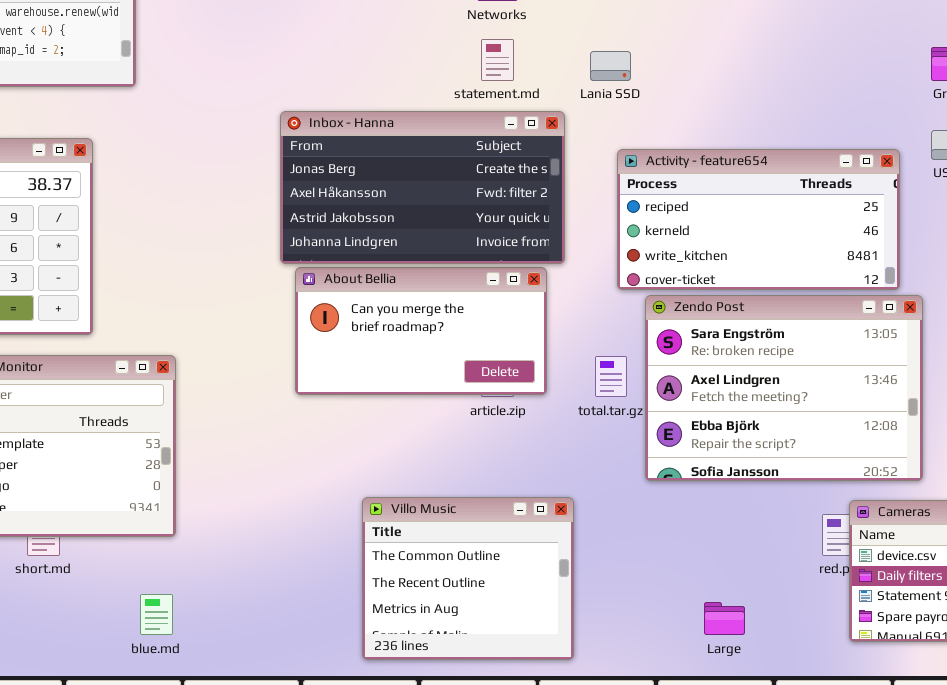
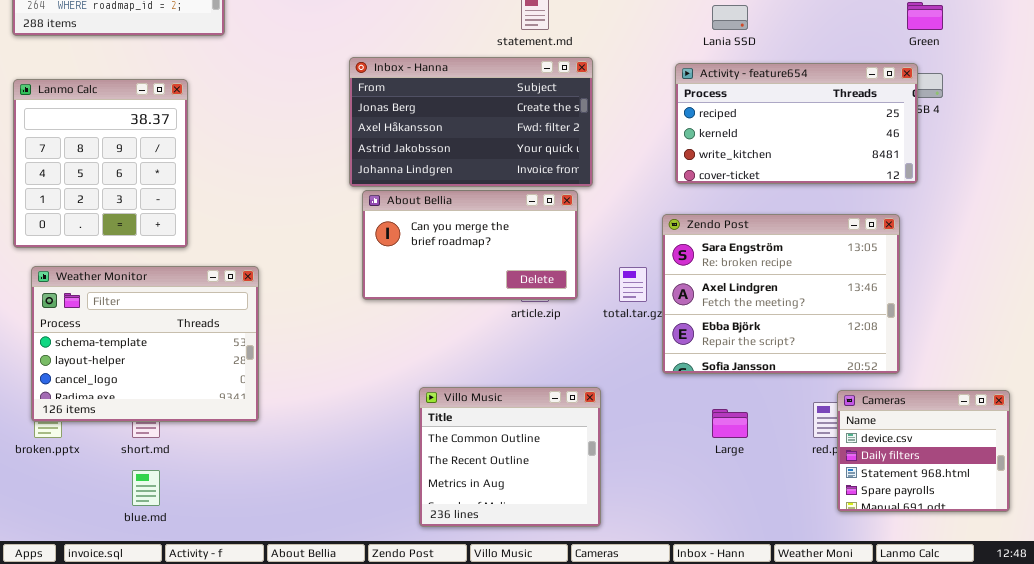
Lania SSD: [590,51,631,81] -> [712,5,748,30], moved
Activity - feature654: [617,149,900,290] -> [675,63,918,184], moved
blue.md: [140,594,173,635] -> [132,470,160,506], moved
Large: [704,602,745,635] -> [712,409,748,438], moved

